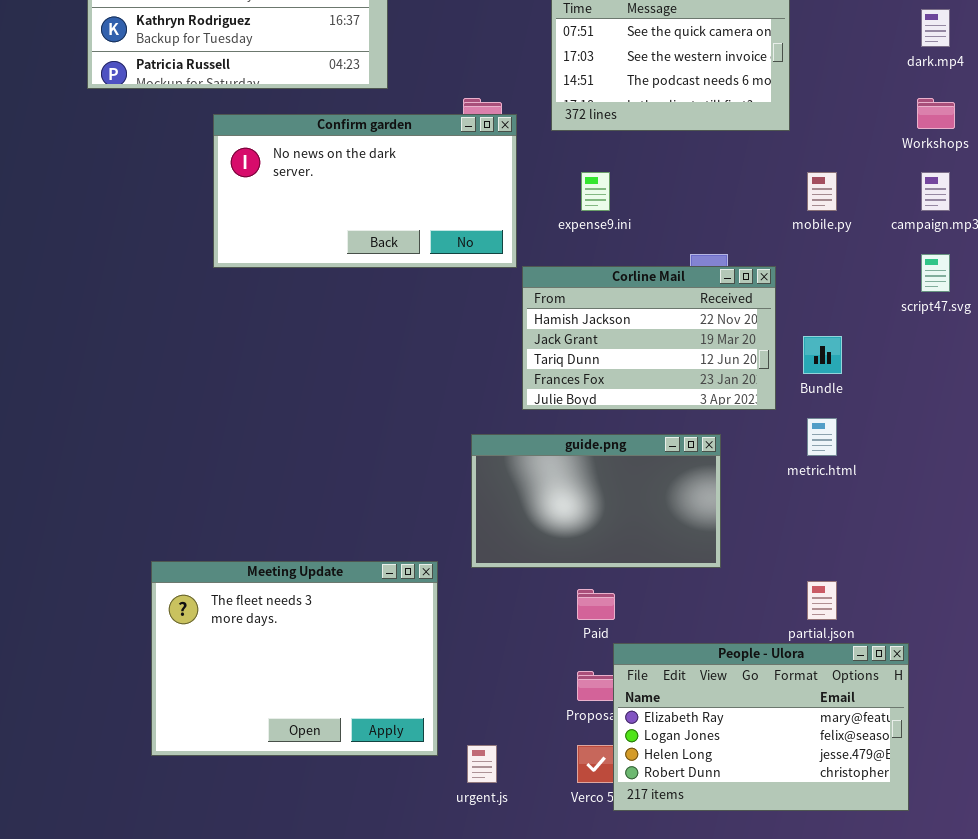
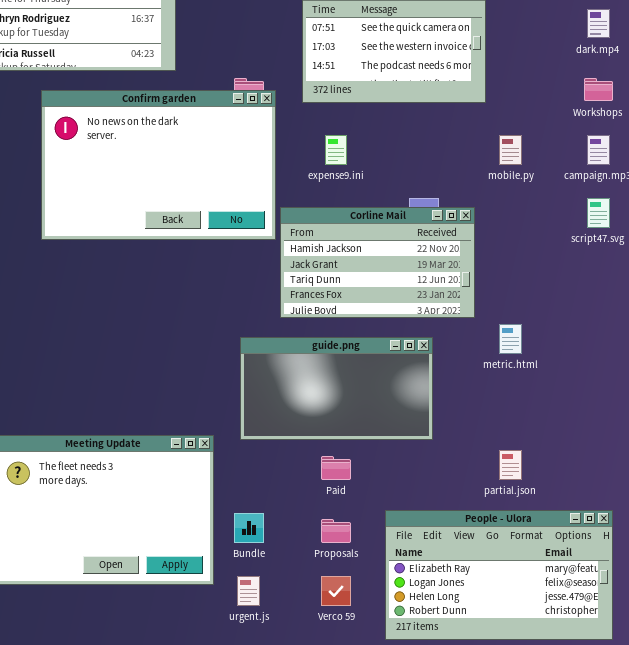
Confirm garden: [213,114,517,268] -> [41,90,276,240], resized
Bundle: [803,336,842,374] -> [234,513,264,543], moved
People - Ulora: [613,643,909,811] -> [385,510,613,640], moved

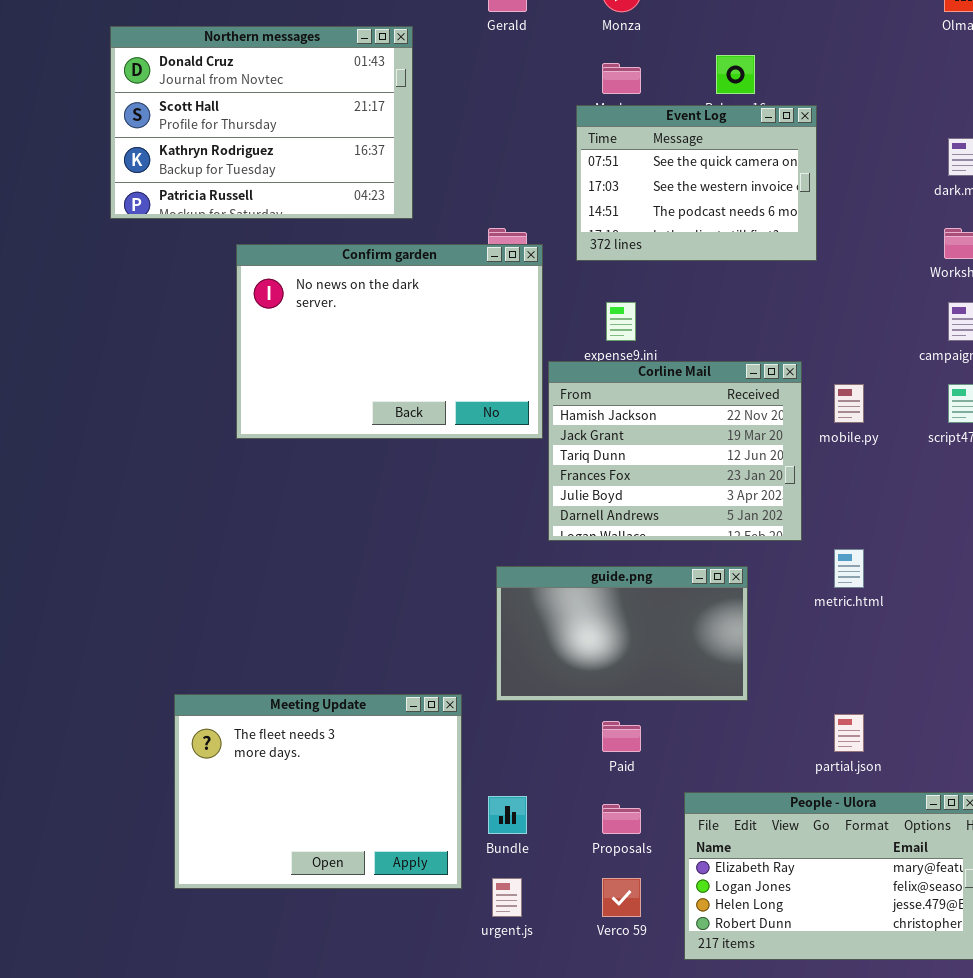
mobile.py: [499,135,522,165] -> [834,384,864,423], moved
Corline Mail: [280,207,475,318] -> [548,361,802,541], resized

